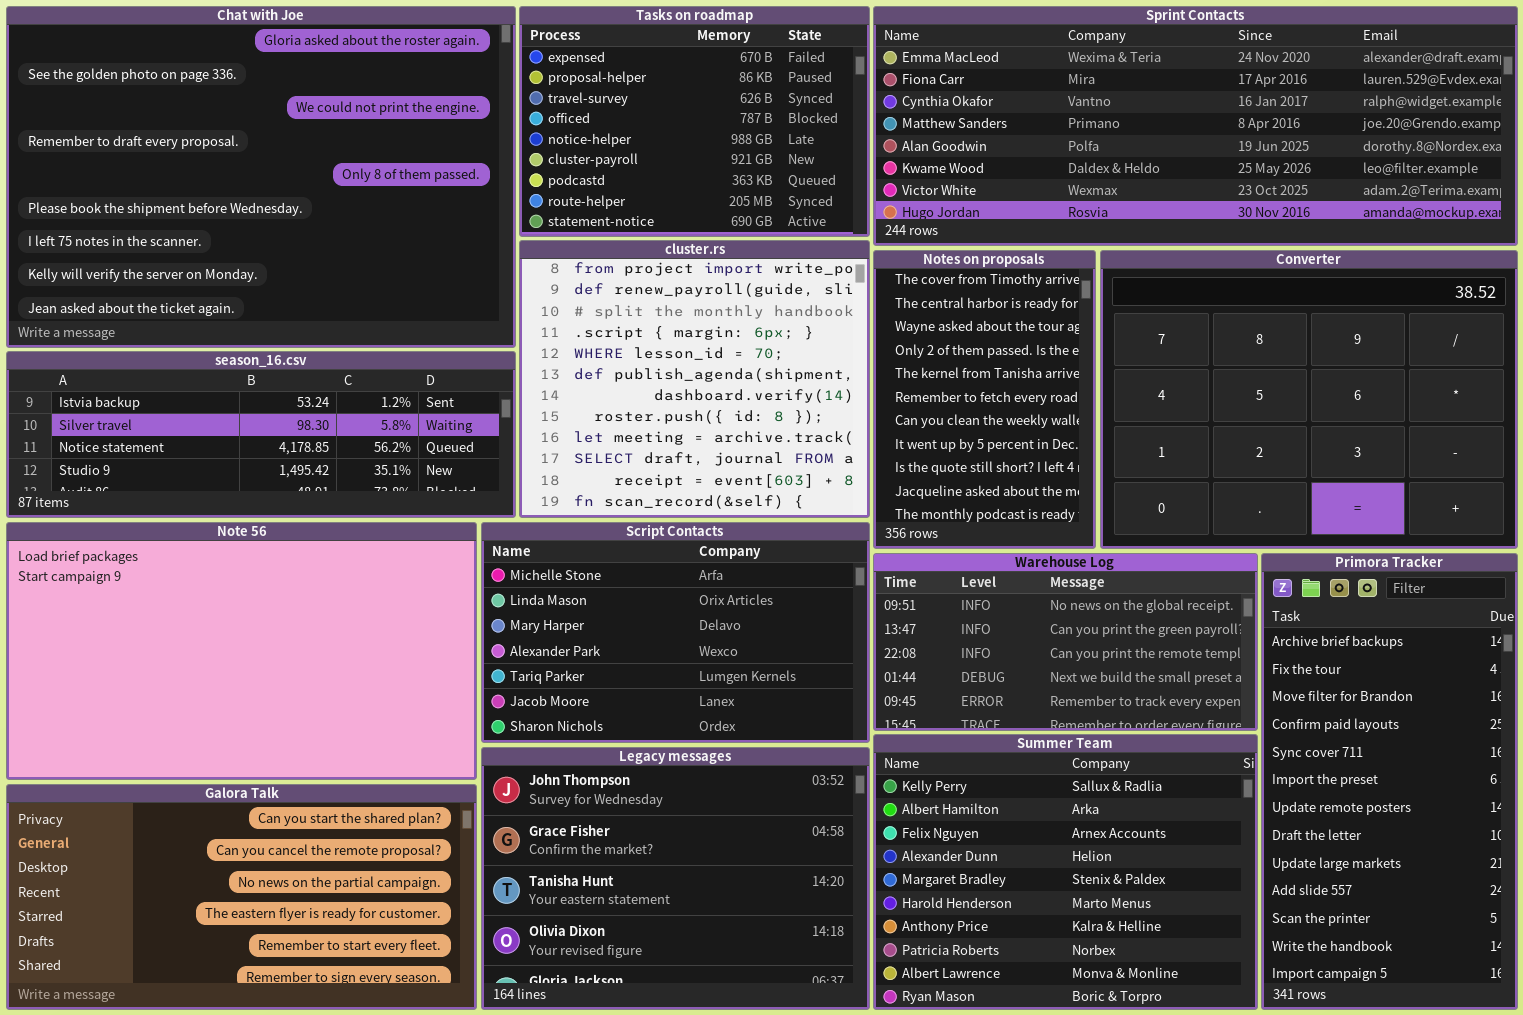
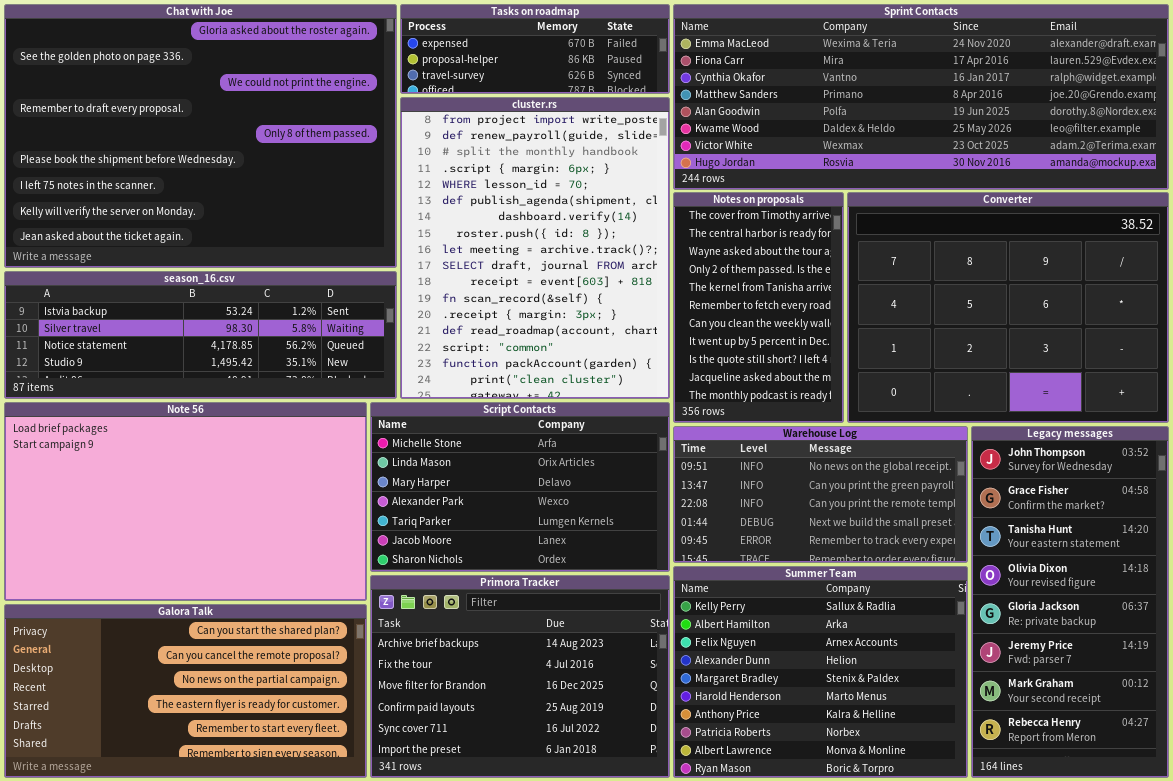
Tasks on roadmap: [519,6,870,237] -> [400,4,670,94], resized
cluster.rs: [519,240,870,518] -> [400,97,670,399], resized
Primora Tracker: [1261,553,1518,1010] -> [370,575,670,778], moved, resized
Legacy messages: [481,747,870,1010] -> [971,426,1169,778], moved, resized

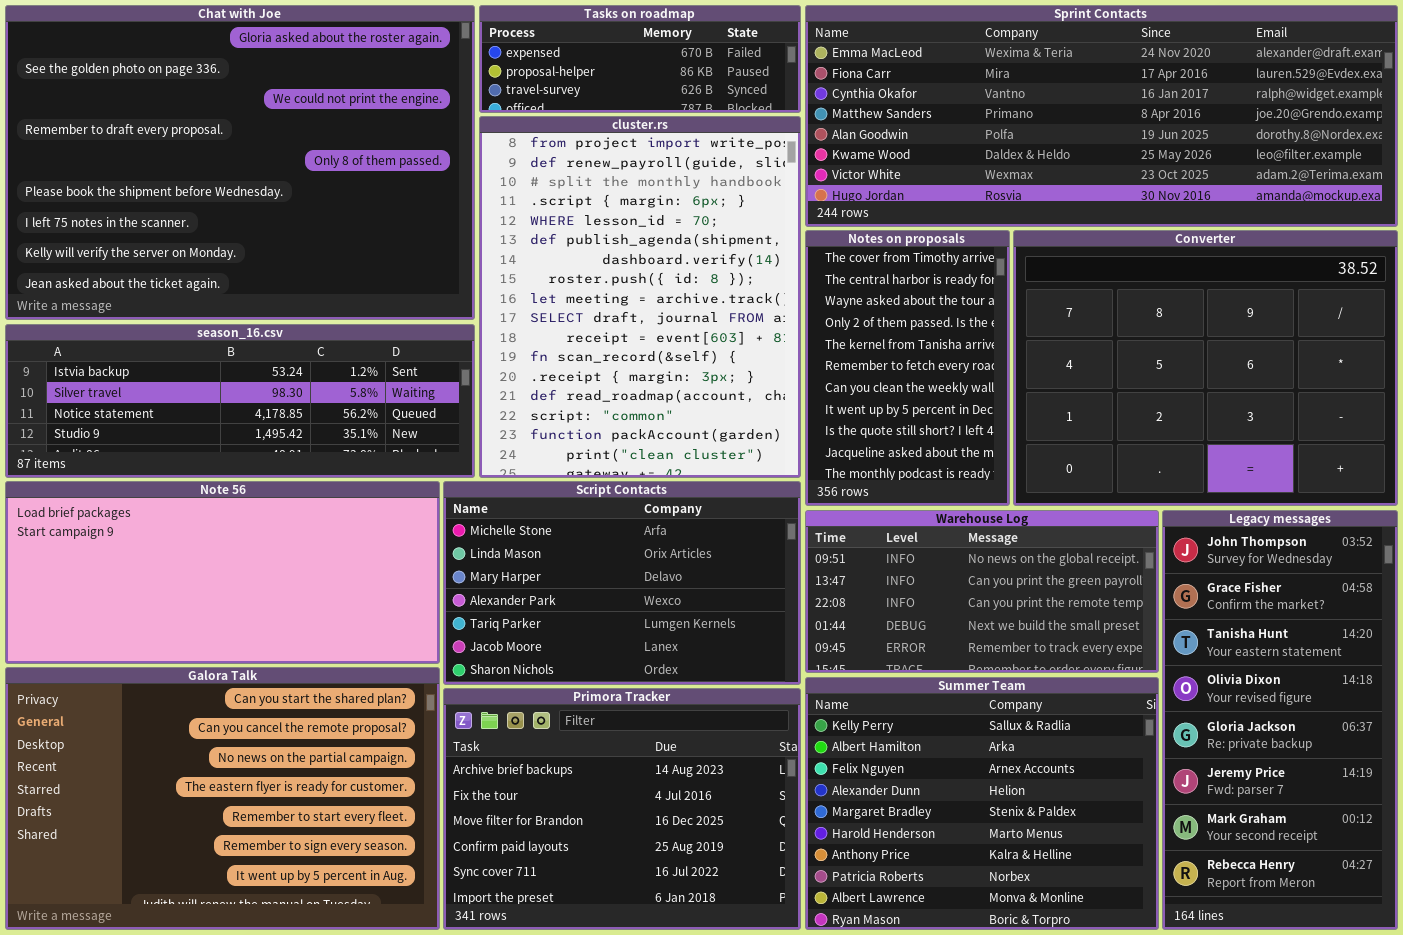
Note 56: [4,402,367,601] -> [5,481,440,664], resized
Galora Talk: [4,604,367,778] -> [5,667,440,930], resized

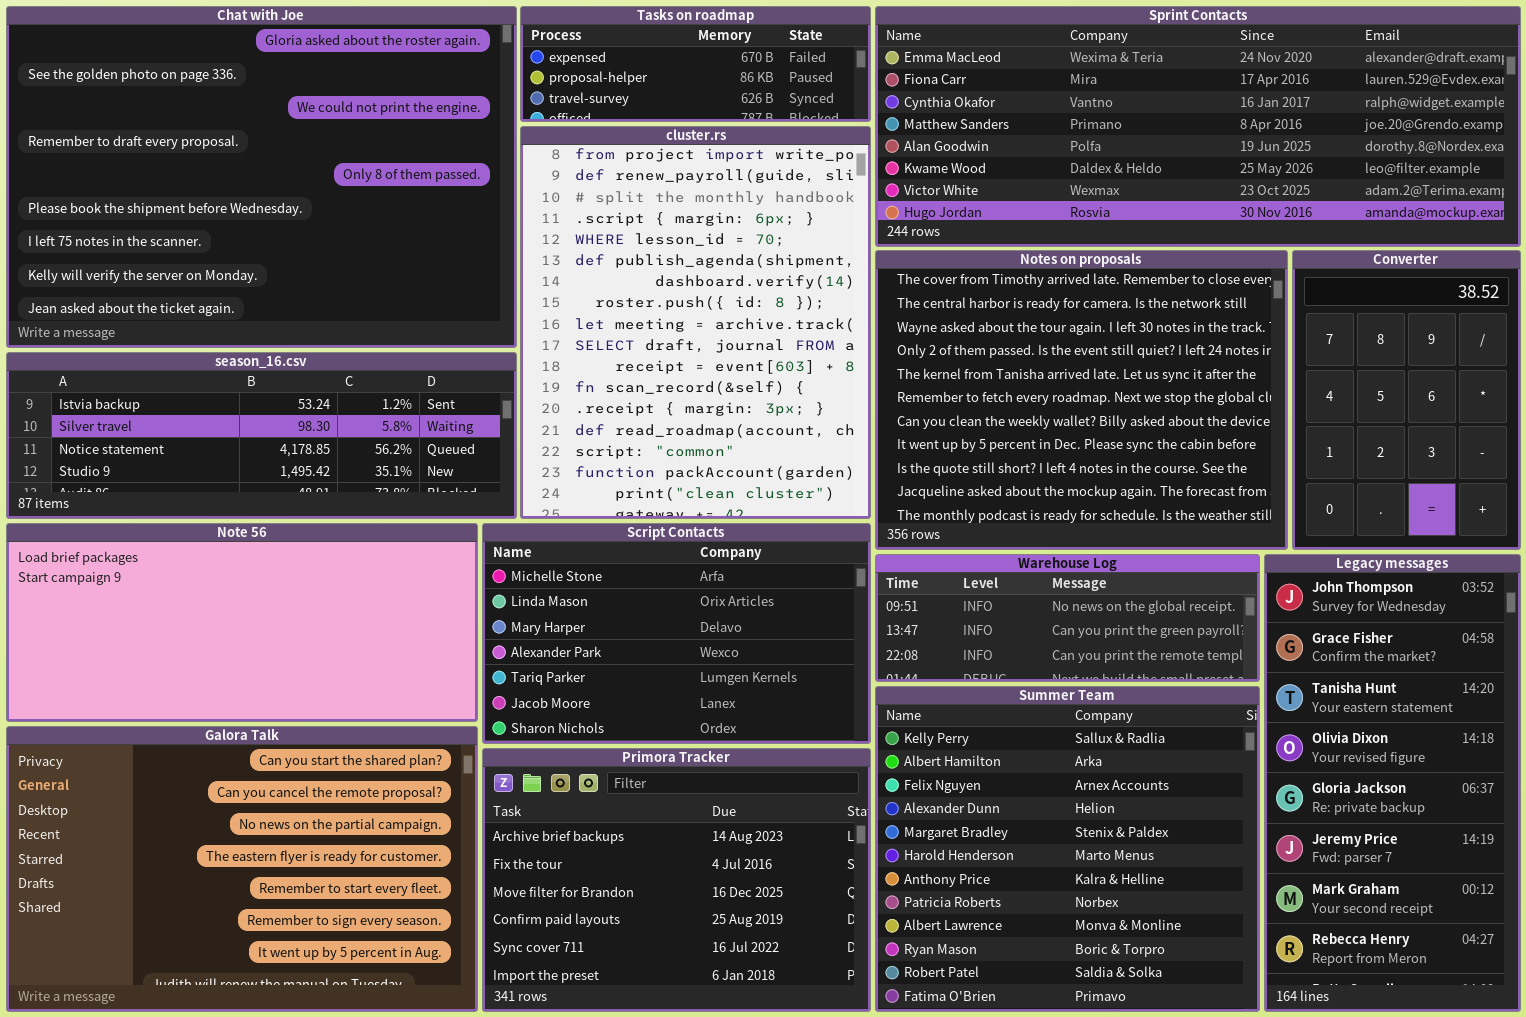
Notes on proposals: [805,230,1010,506] -> [875,250,1288,550], resized
Converter: [1013,230,1398,506] -> [1292,250,1521,550], resized
Warehouse Log: [805,510,1159,673] -> [875,554,1260,682], resized
Summer Team: [805,677,1159,930] -> [875,686,1260,1012], resized

